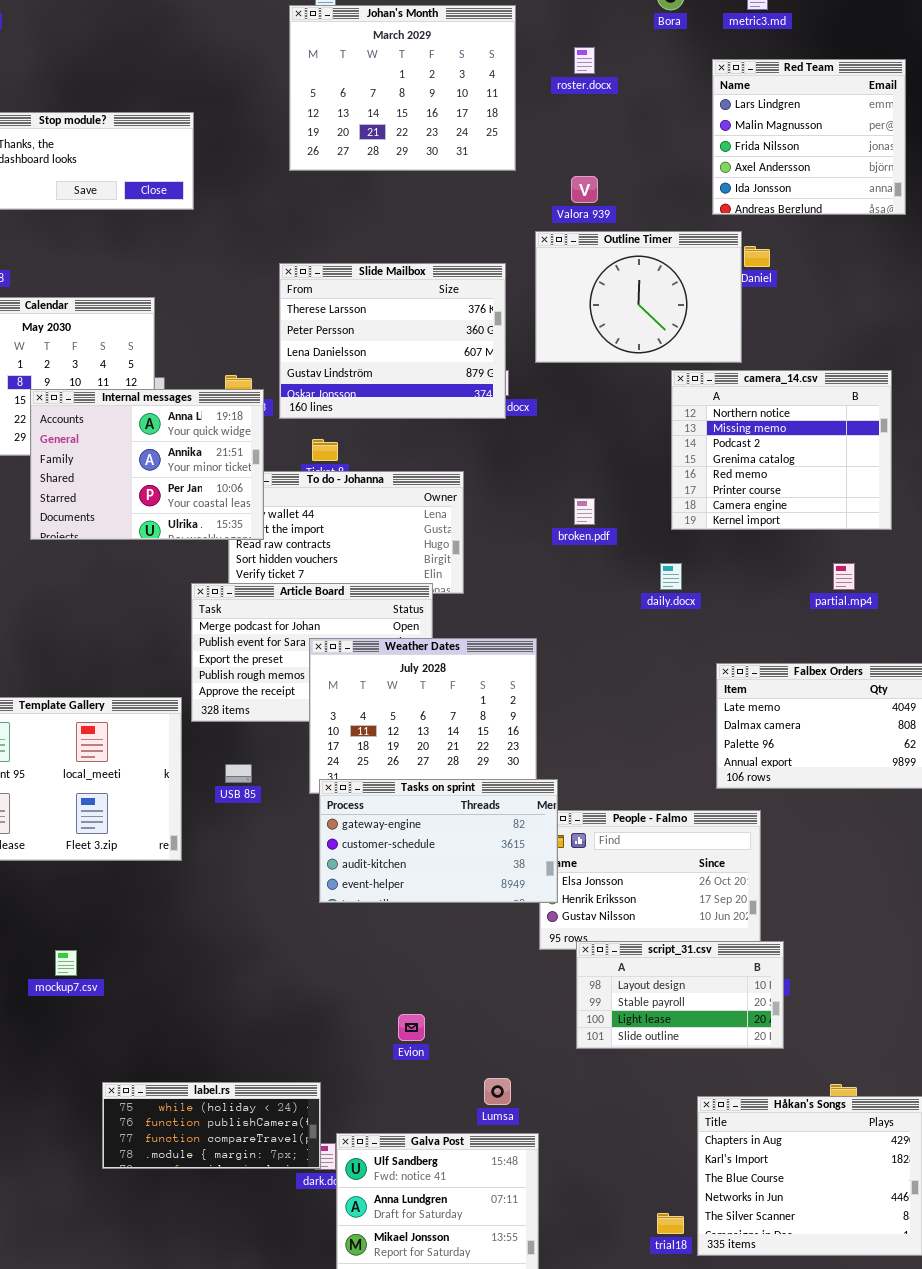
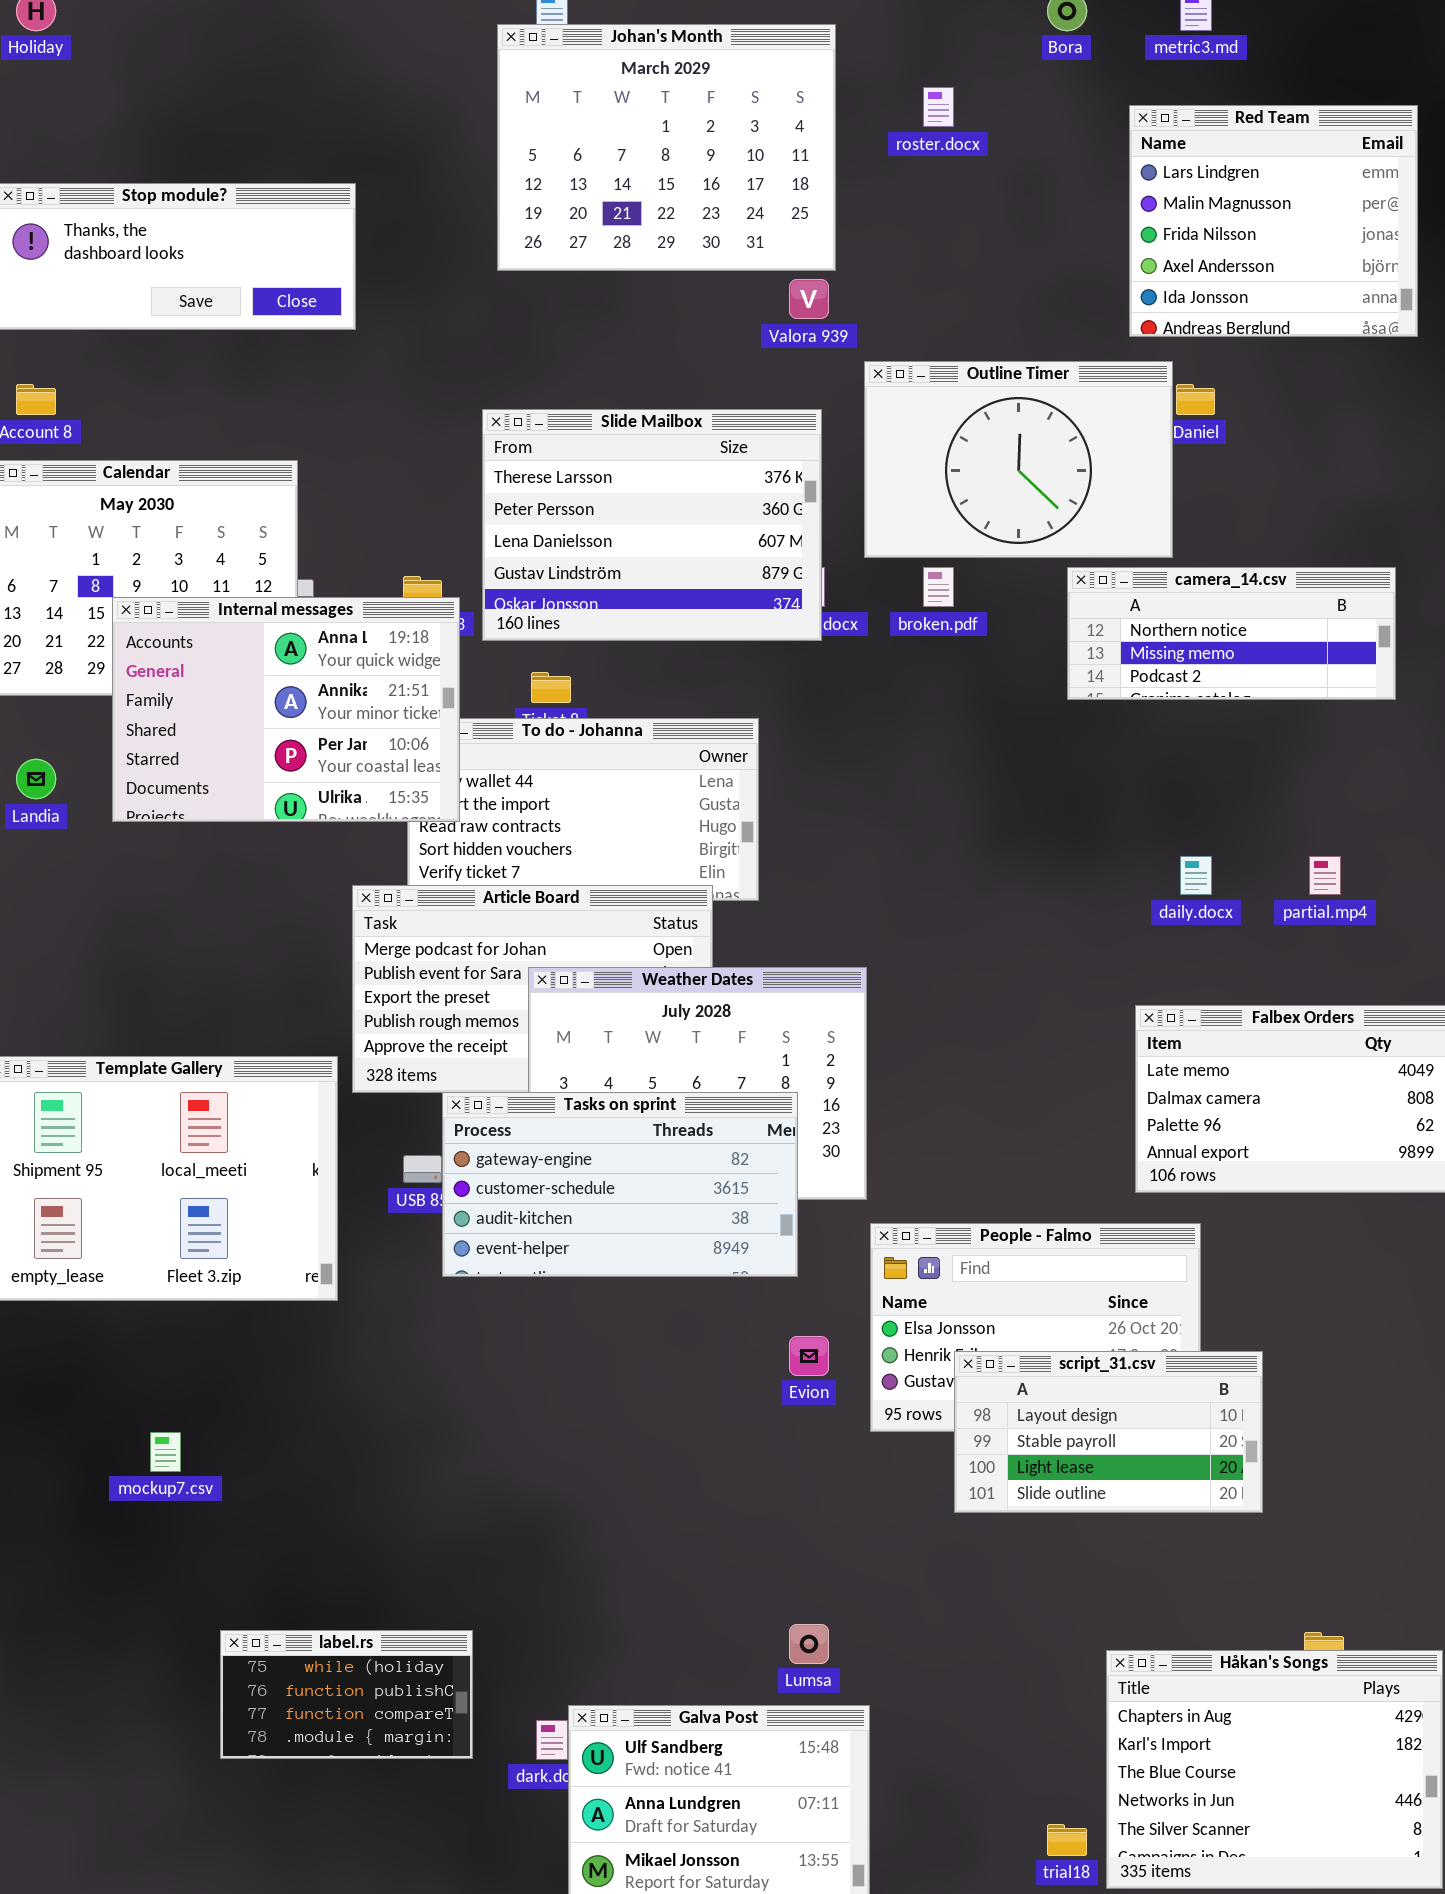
Valora 939: [571,176,598,203] -> [789,279,829,319], moved
camera_14.csv: [671,370,892,530] -> [1067,567,1396,700], resized
broken.pdf: [574,498,595,525] -> [923,567,954,607], moved
daily.docx: [660,563,682,590] -> [1180,856,1212,895], moved
Tasks on sprint: [319,779,558,903] -> [442,1092,798,1277], moved
script_31.csv: [576,941,784,1049] -> [954,1351,1263,1513], moved
Evion: [398,1014,425,1041] -> [789,1336,829,1376], moved
label.rs: [102,1082,321,1169] -> [220,1630,473,1759], resized

